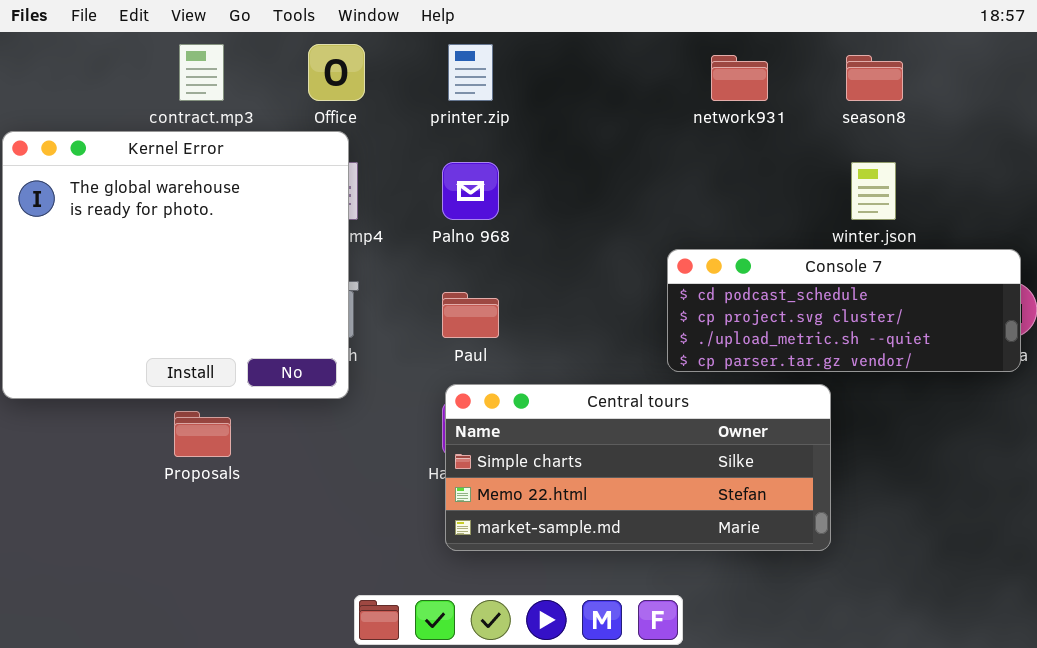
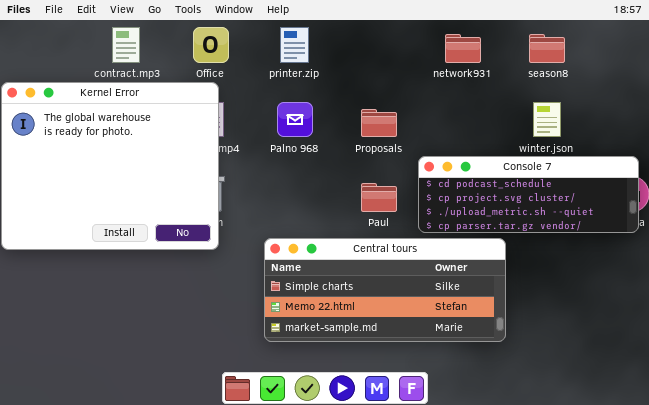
Paul: [442,292,499,338] -> [361,183,397,212], moved
Central tours: [445,384,831,551] -> [264,238,506,342], moved
Proposals: [174,411,231,457] -> [361,109,397,137], moved

